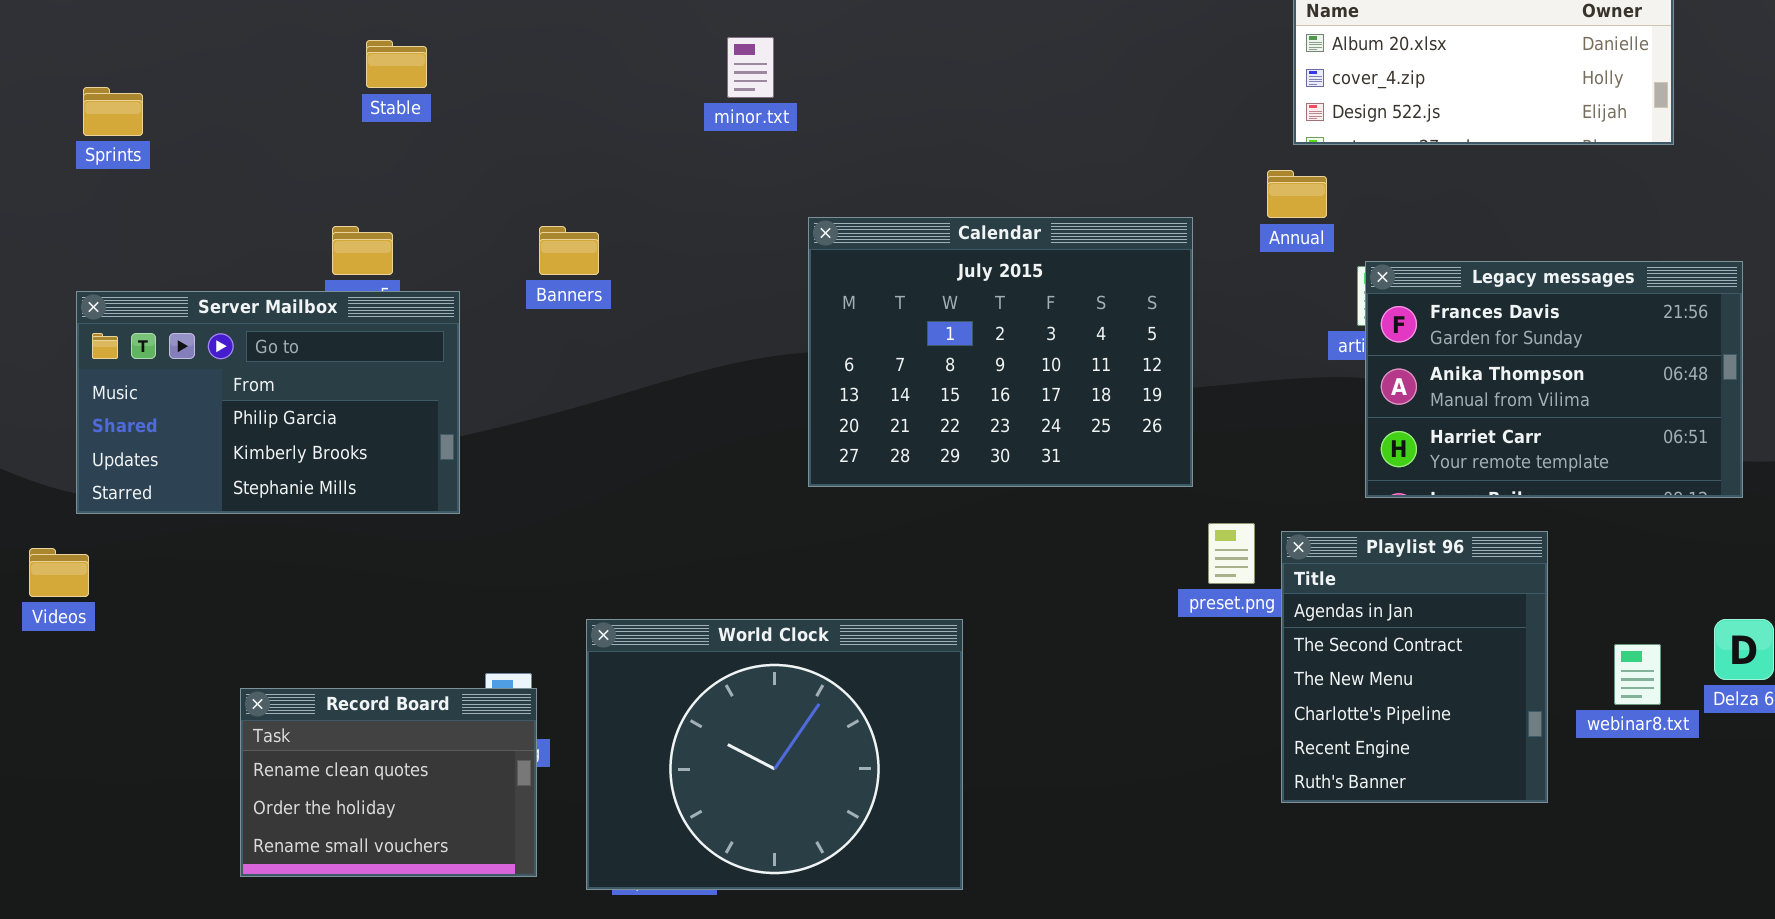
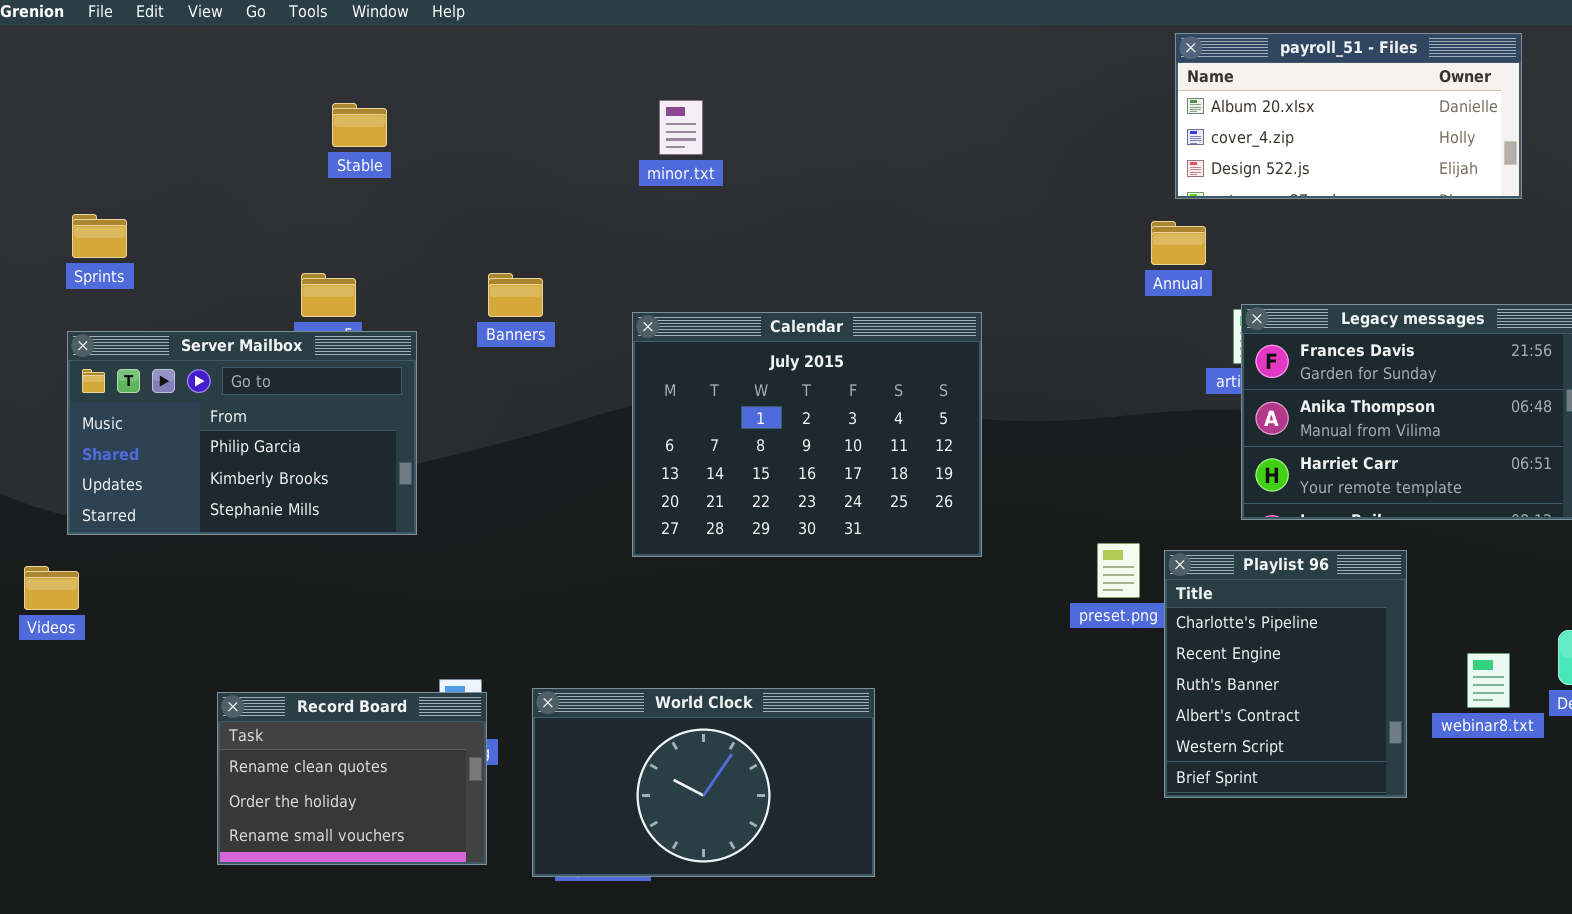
Sprints: [83,87,143,136] -> [72,214,127,258], moved
Calendar: [808,217,1193,487] -> [632,312,982,557], moved
Playlist 96: [1281,531,1548,803] -> [1164,550,1407,798], scrolled down 3 rows
World Clock: [586,619,963,890] -> [532,688,875,877], resized

